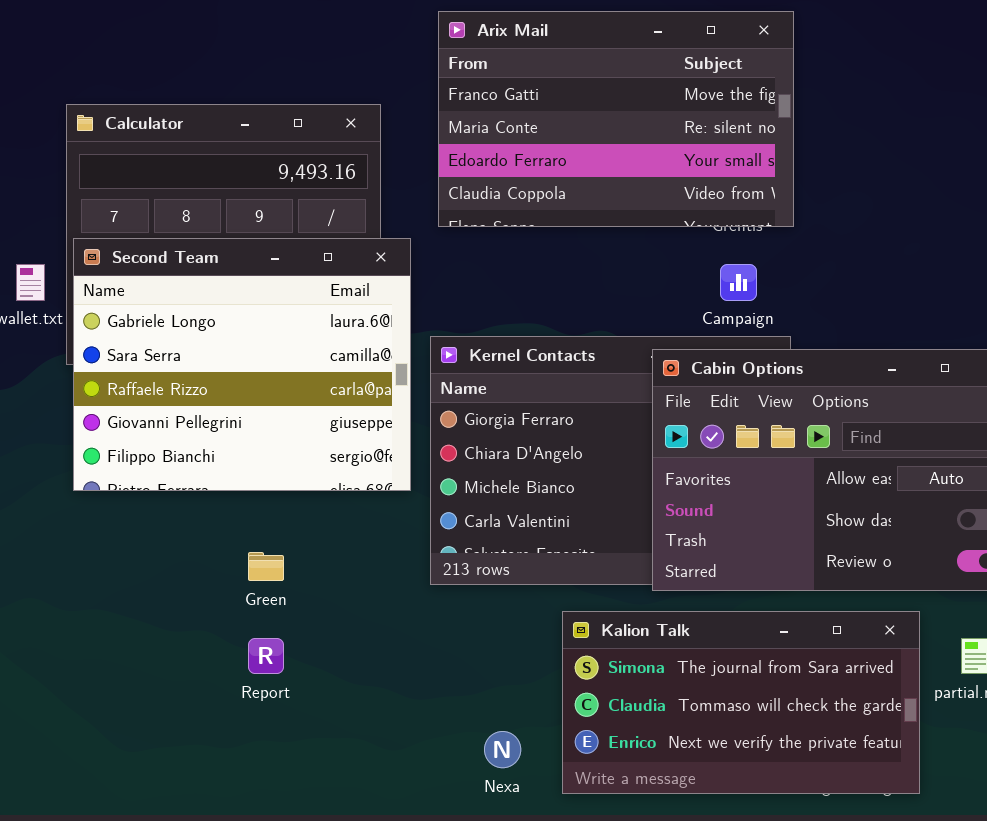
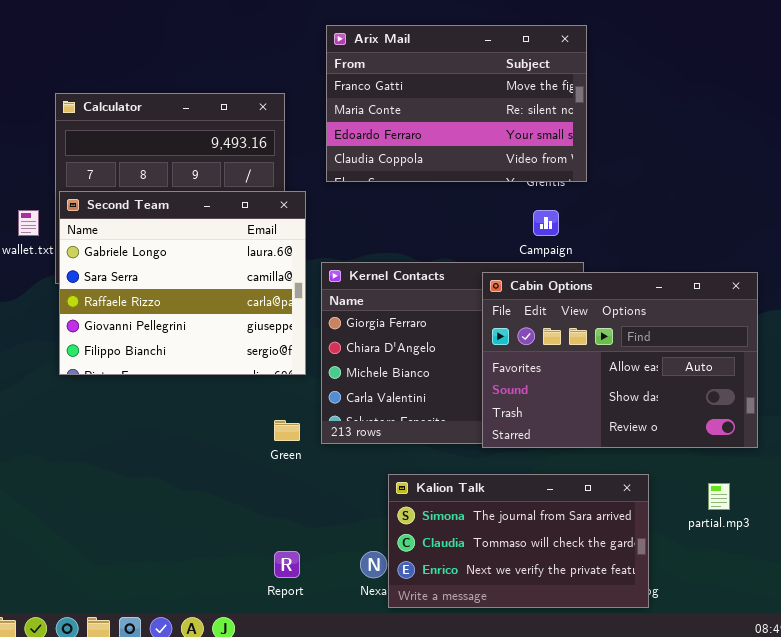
Green: [248,552,284,581] -> [274,420,300,441], moved
Kalion Talk: [562,611,920,794] -> [388,474,649,608], moved
Report: [248,638,284,674] -> [274,551,300,578], moved

